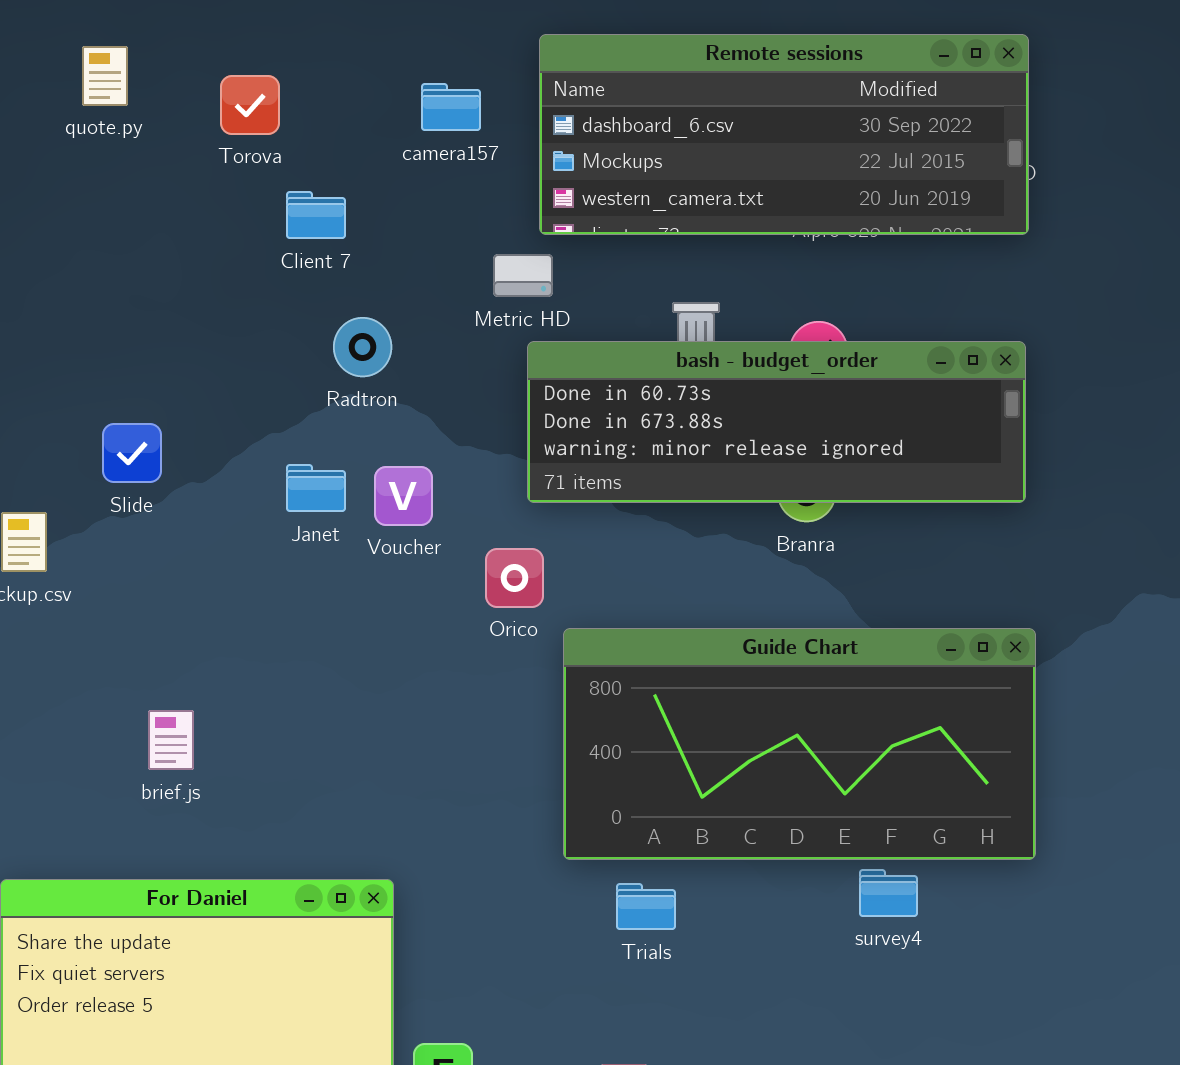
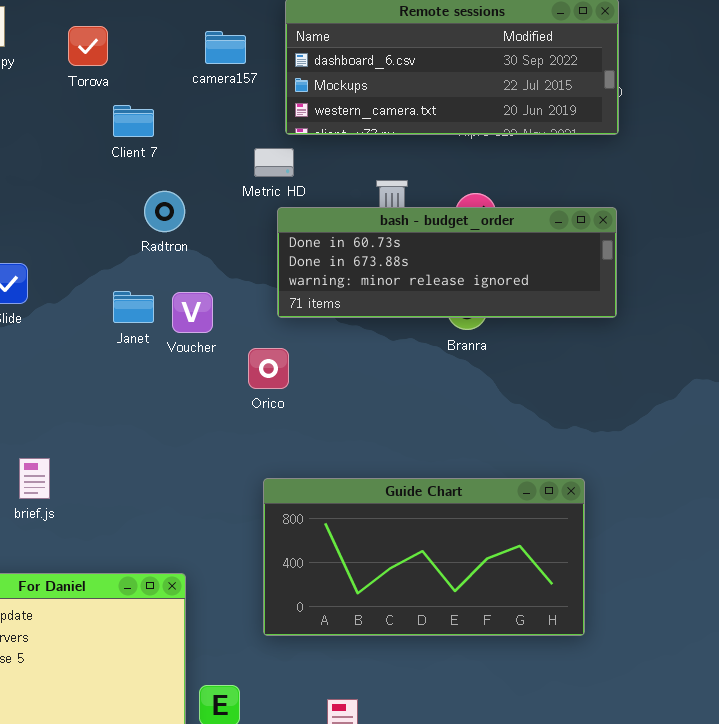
Guide Chart: [563,628,1036,860] -> [263,478,585,636], moved

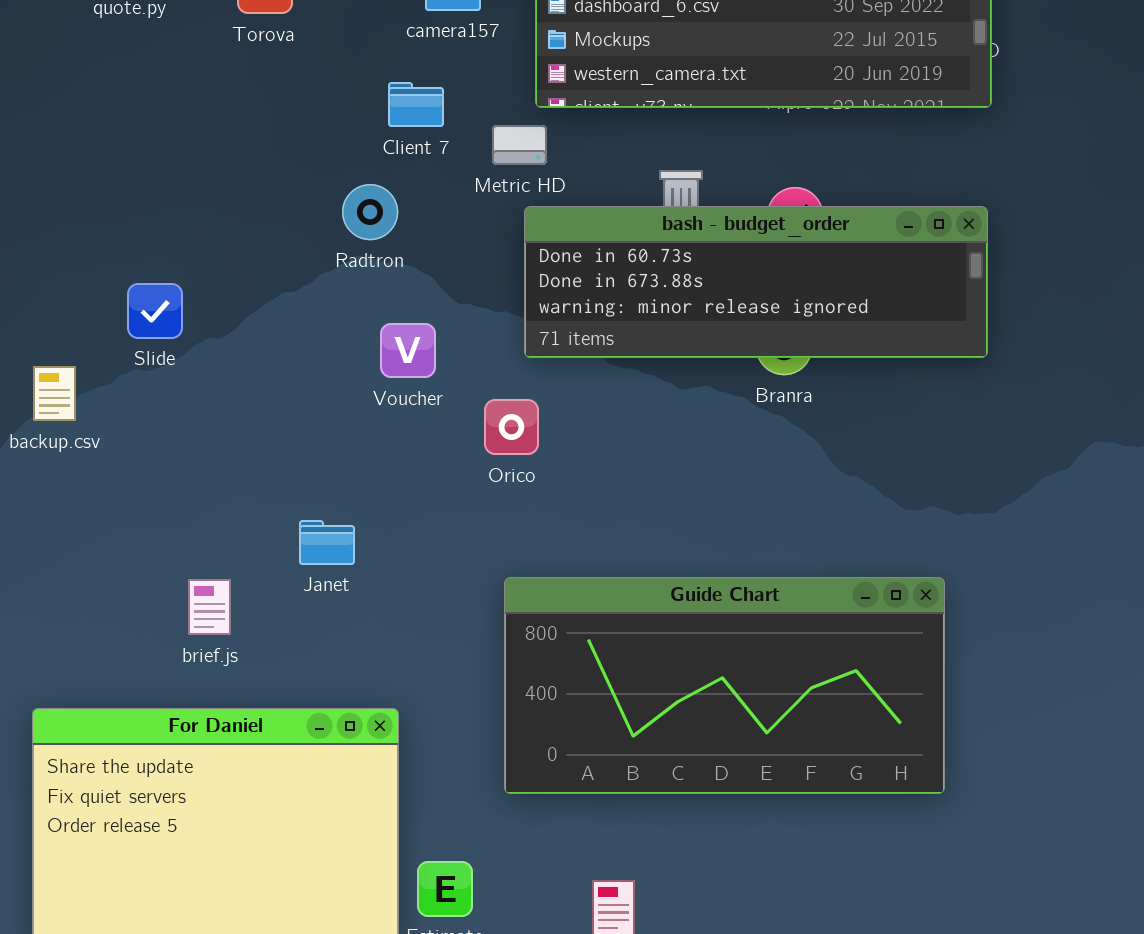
Client 7: [113,105,154,137] -> [388,82,444,127], moved
Janet: [113,291,154,323] -> [299,520,355,565], moved
brief.js: [19,458,50,499] -> [188,579,231,635], moved

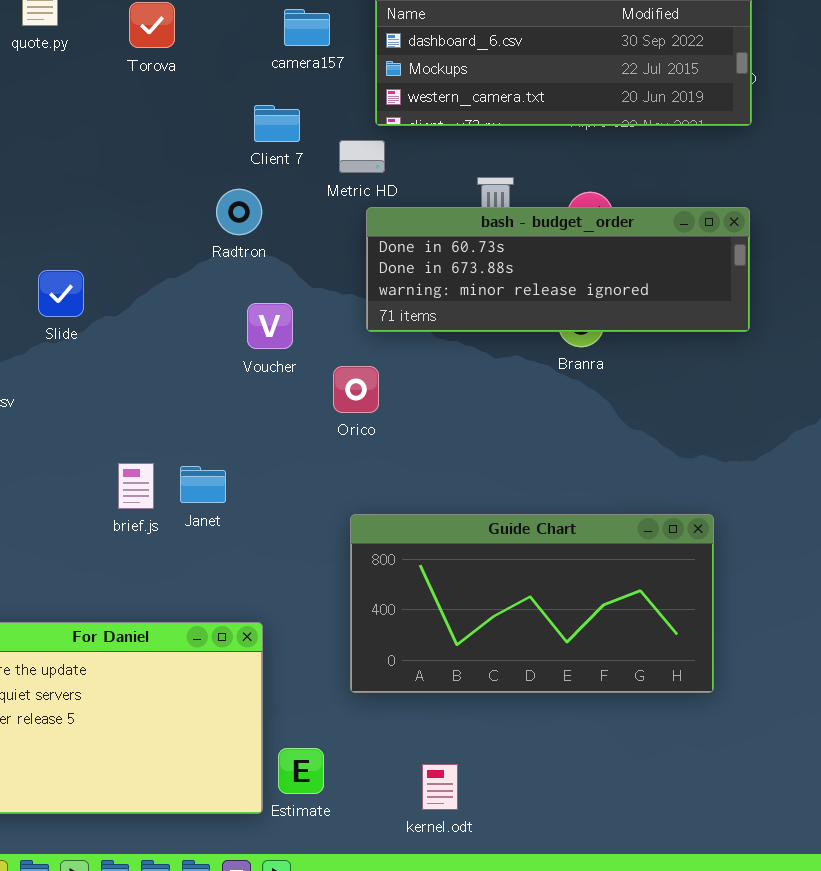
brief.js: [188,579,231,635] -> [118,463,154,509], moved

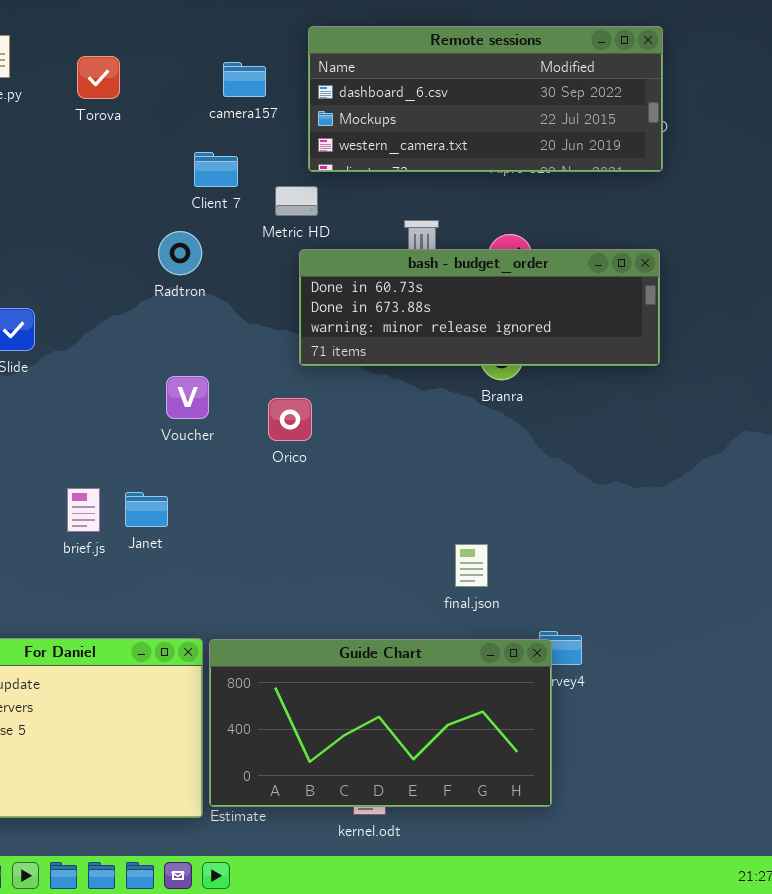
Voucher: [247,303,293,349] -> [166,376,209,419], moved
Guide Chart: [350,514,714,693] -> [209,639,552,807], moved

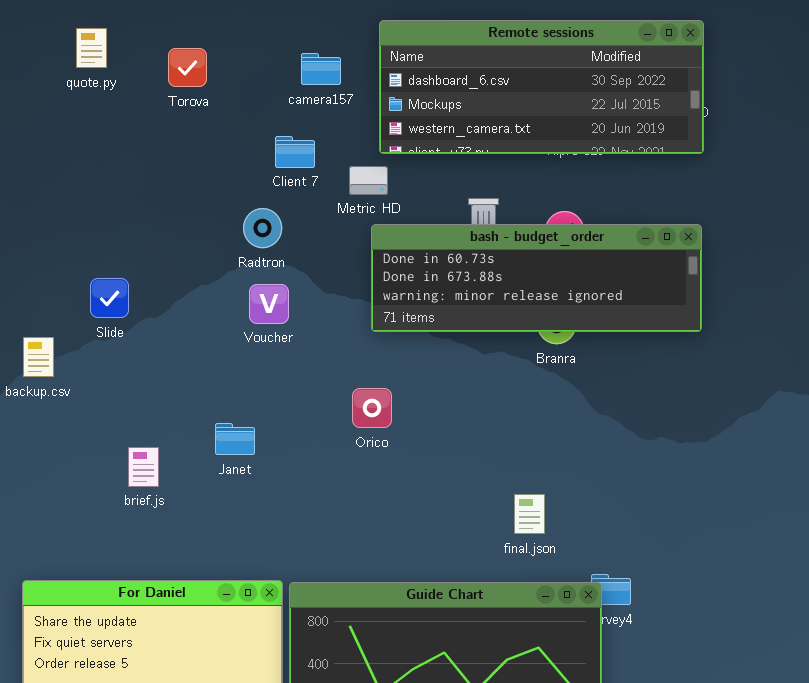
Voucher: [166,376,209,419] -> [249,284,289,324], moved
Orico: [268,398,312,441] -> [352,388,392,428], moved
brief.js: [67,488,100,532] -> [128,447,159,487], moved
Janet: [125,492,168,527] -> [215,423,255,455], moved

